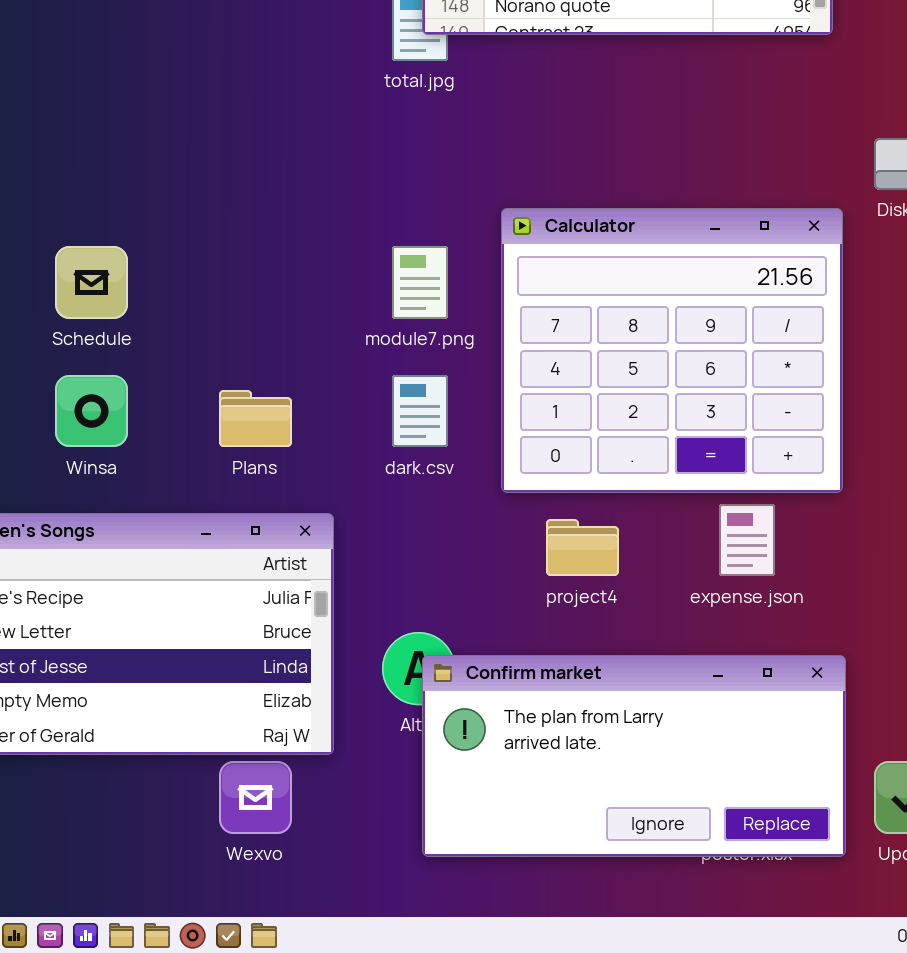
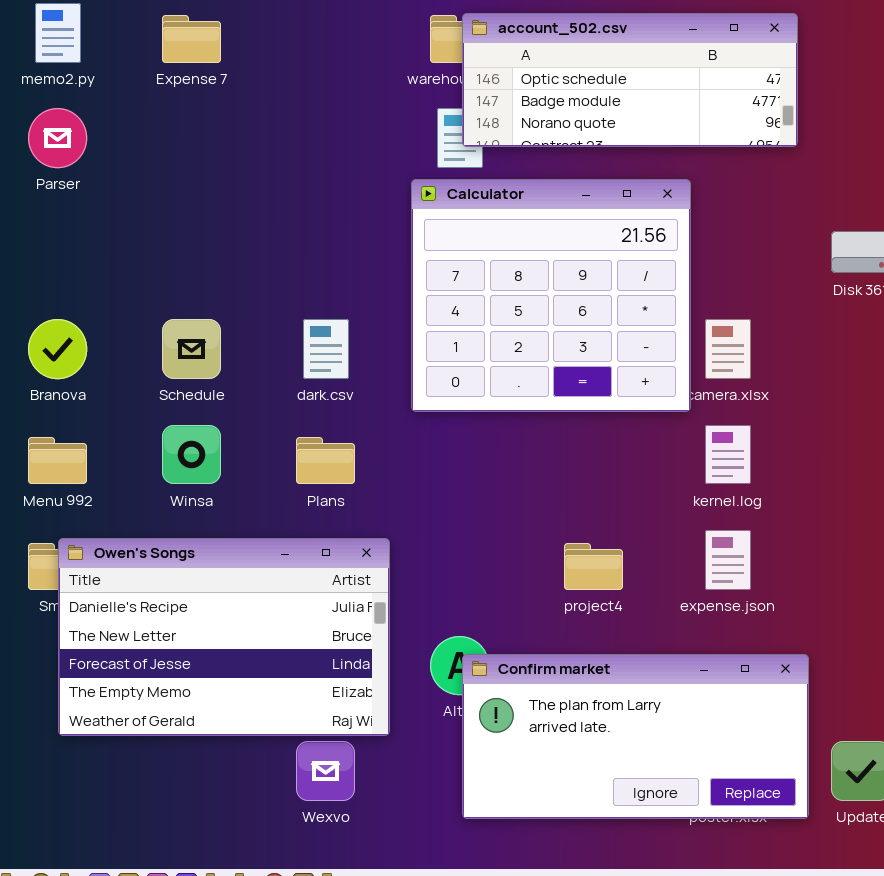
Calculator: [501,208,843,493] -> [411,179,691,412], moved
dark.csv: [392,375,448,447] -> [303,319,349,379], moved

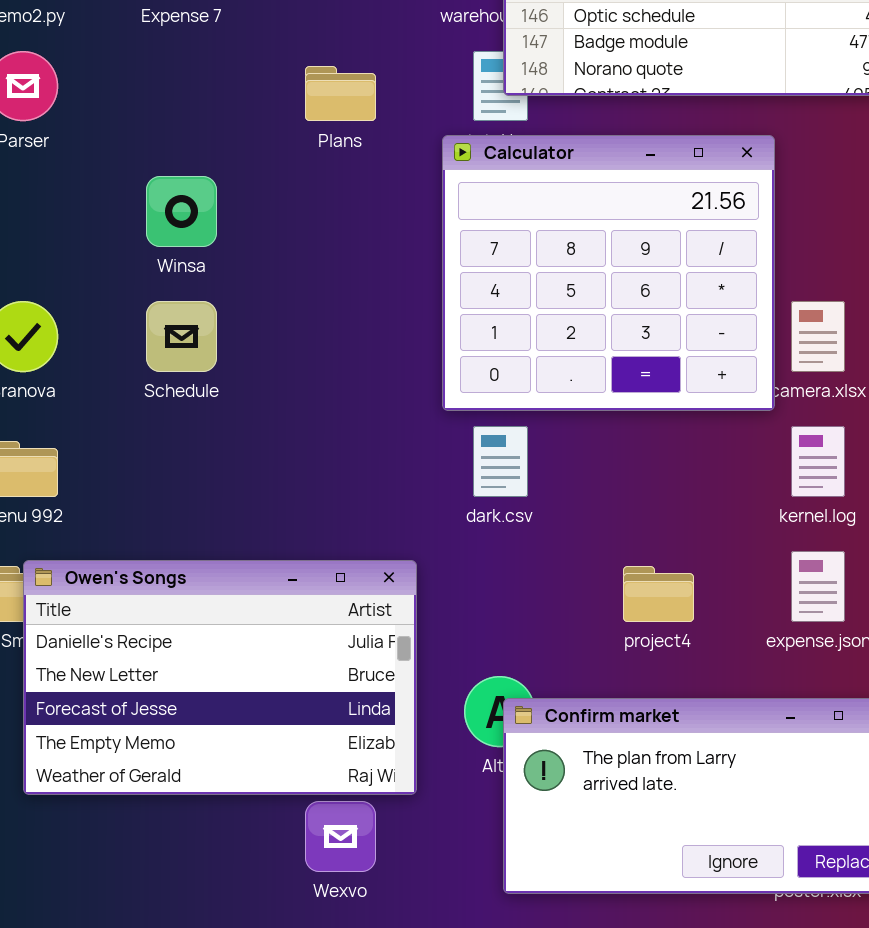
dark.csv: [303,319,349,379] -> [473,426,528,497], moved
Winsa: [162,425,221,484] -> [146,176,217,247], moved
Plans: [296,437,355,484] -> [305,66,376,121], moved

